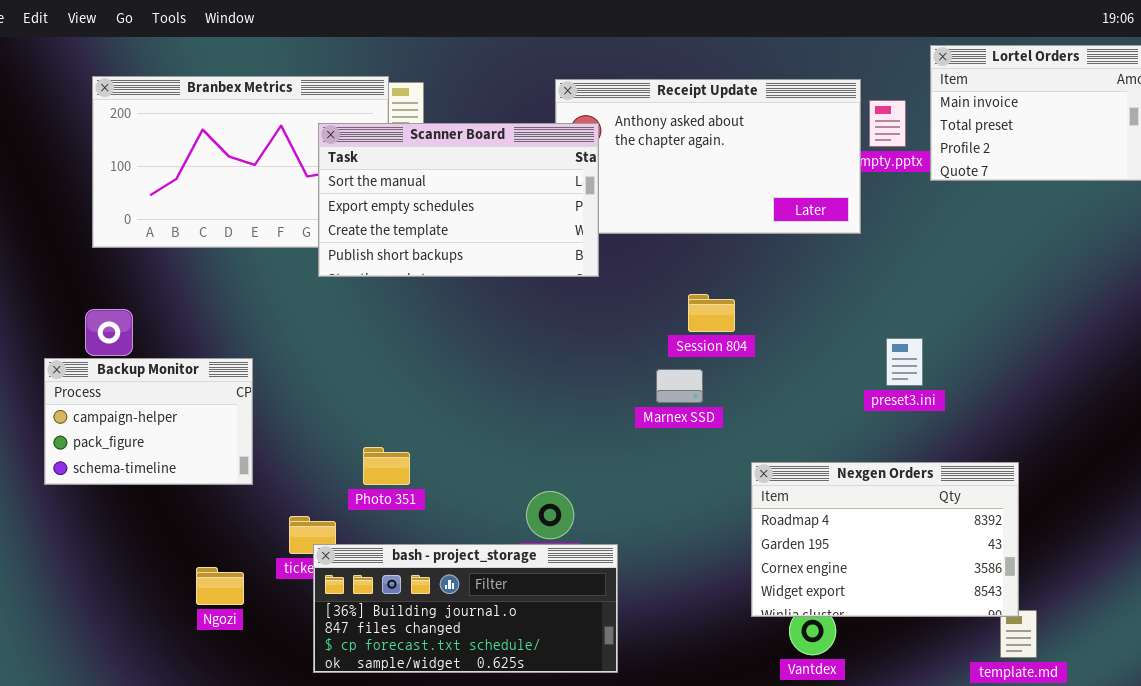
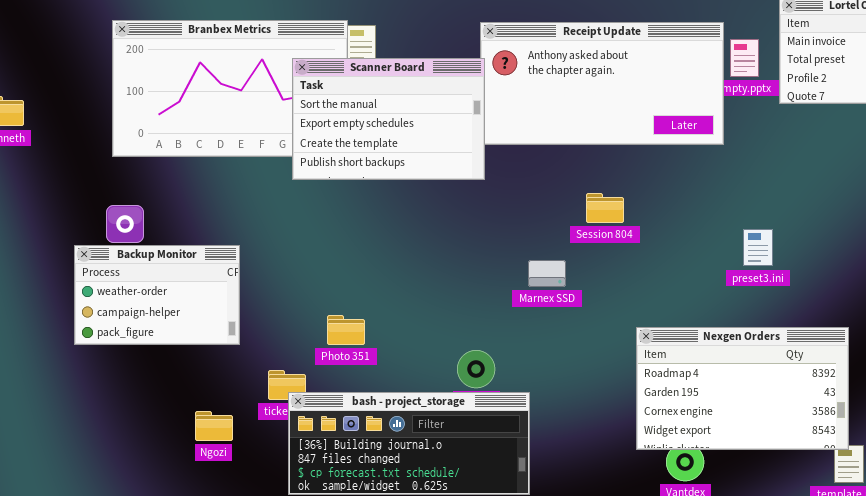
Scanner Board: [318,123,599,277] -> [292,58,485,180], resized
Backup Monitor: [44,358,253,485] -> [74,245,240,345], scrolled up 1 row
Marnex SSD: [656,369,703,403] -> [528,260,566,287], moved

